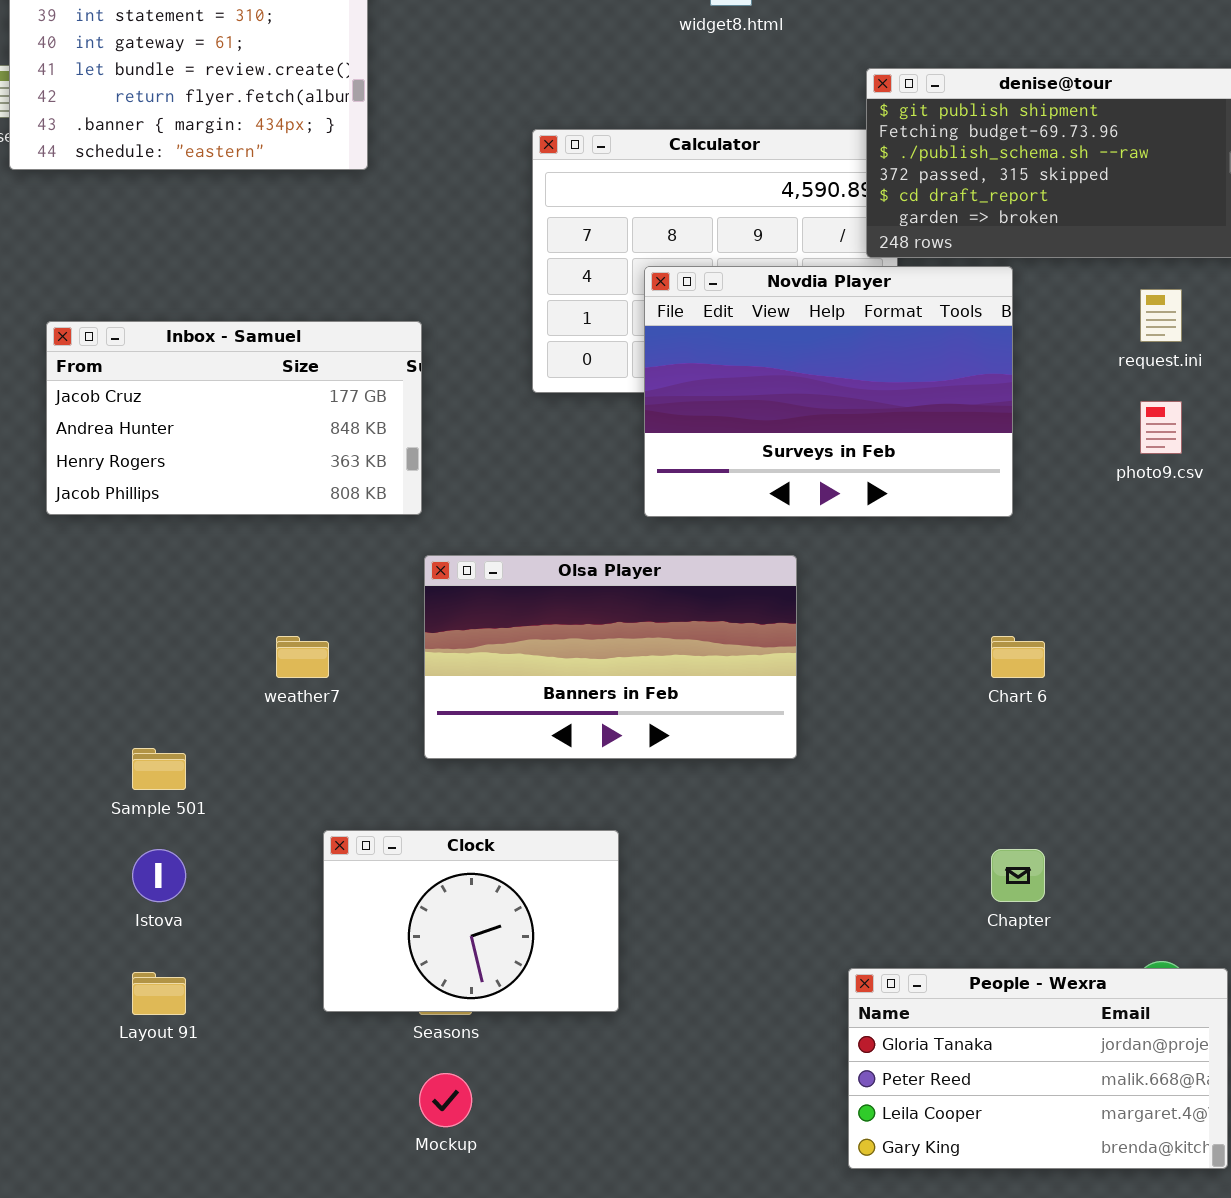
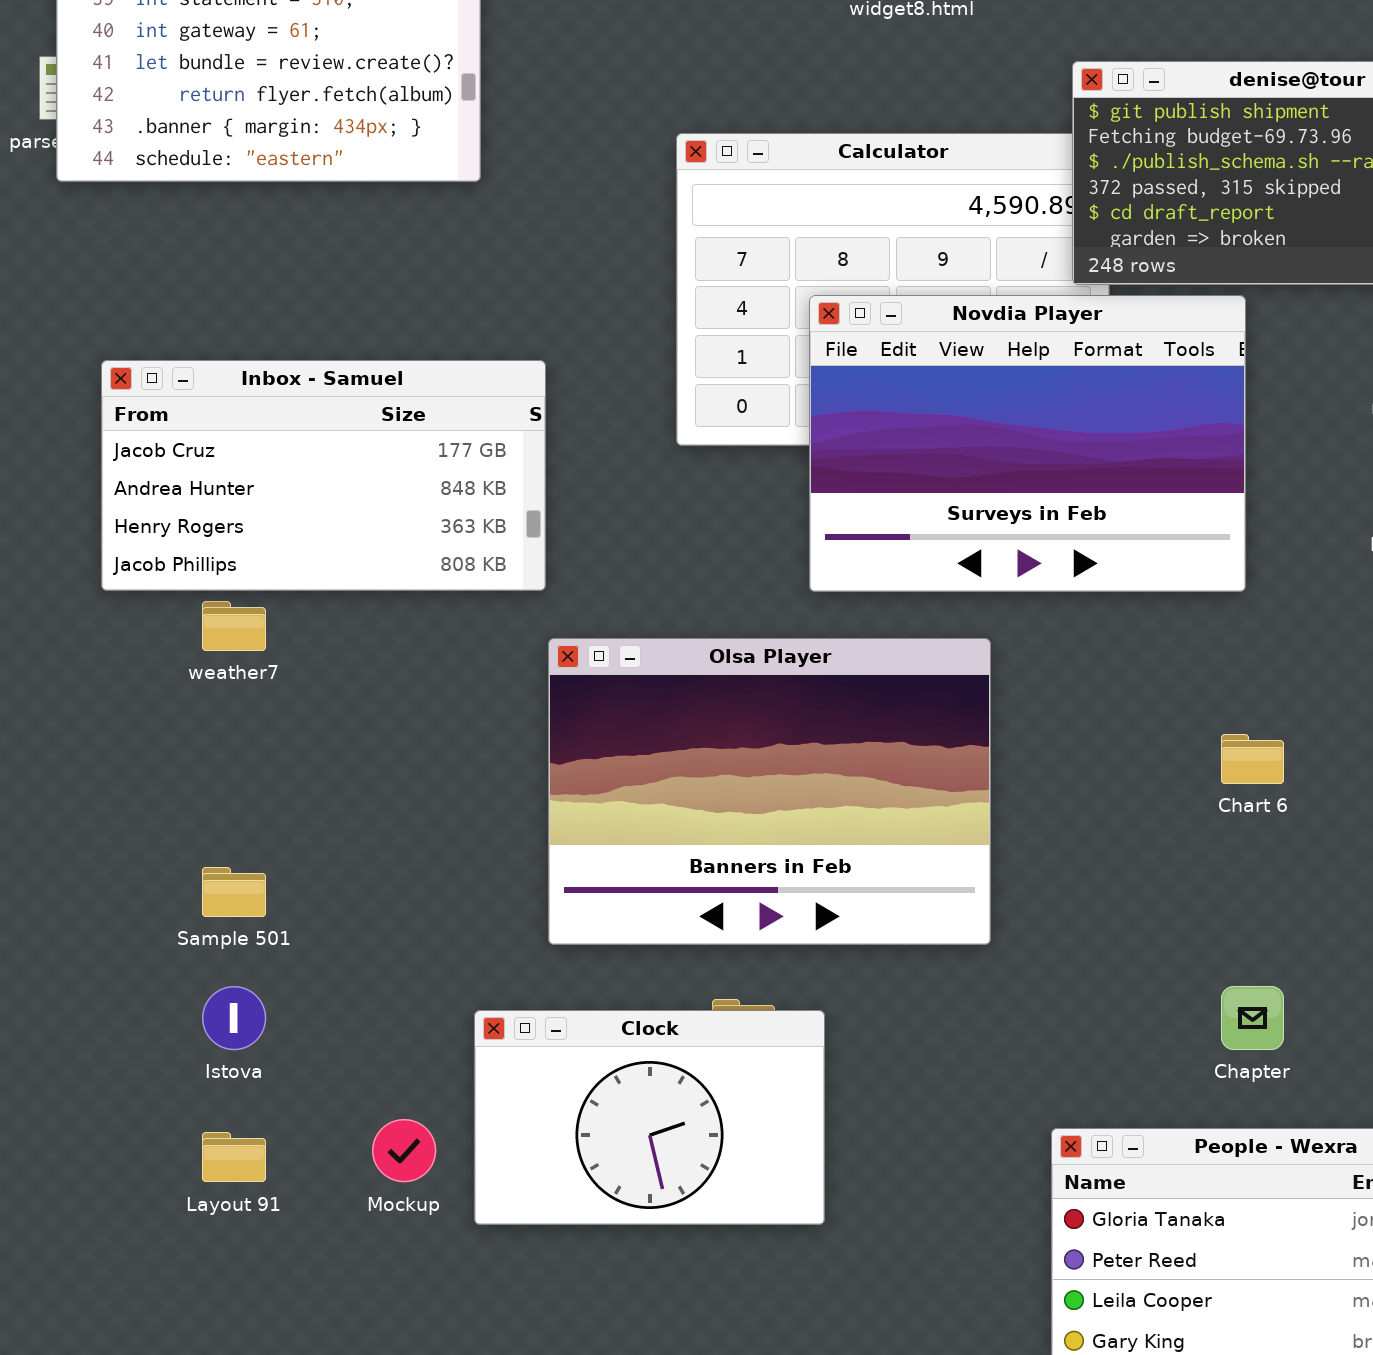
Olsa Player: [424,555,797,759] -> [548,638,991,945], resized
weather7: [276,636,329,678] -> [202,601,266,651], moved
Clock: [323,830,619,1012] -> [474,1010,825,1225], moved
Mockup: [419,1073,472,1127] -> [372,1119,436,1182], moved

